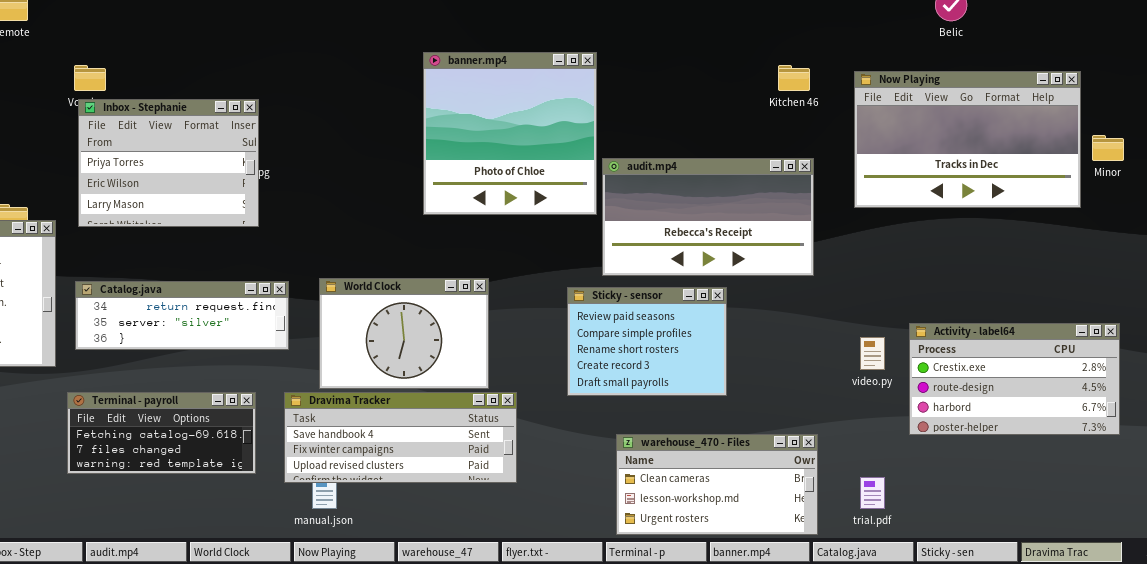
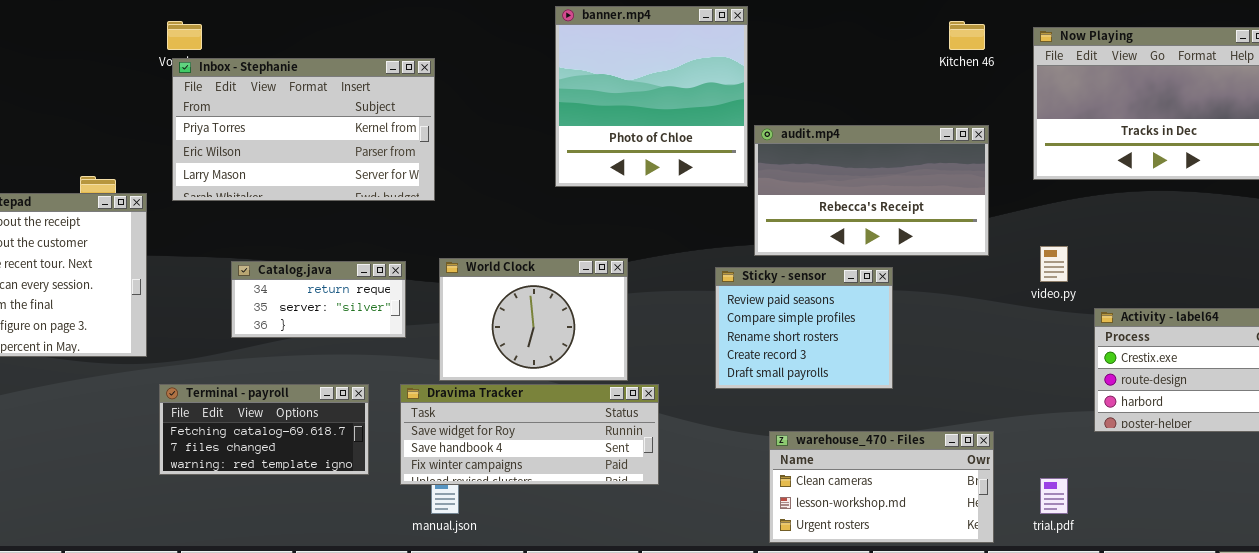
Inbox - Stephanie: [78,99,259,227] -> [172,58,435,201], resized
Catalog.java: [75,281,289,350] -> [231,261,406,338], resized
video.py: [860,337,885,370] -> [1040,246,1068,282], moved
Dravima Tracker: [284,392,517,483] -> [400,384,659,485], scrolled up 1 row

